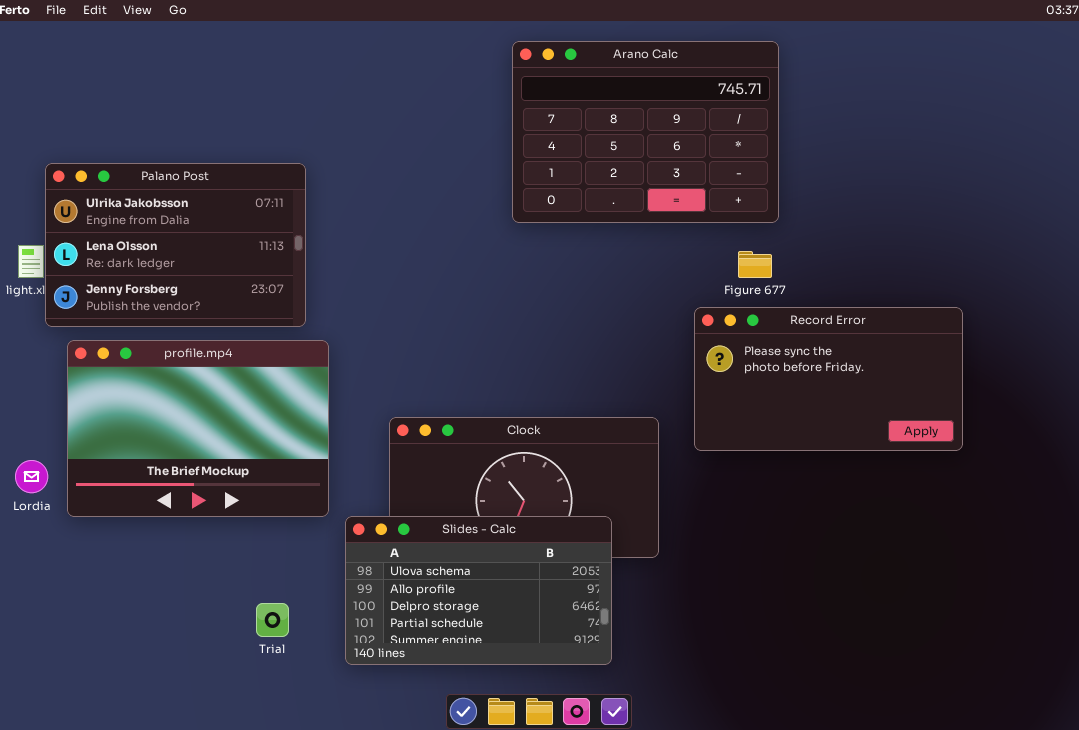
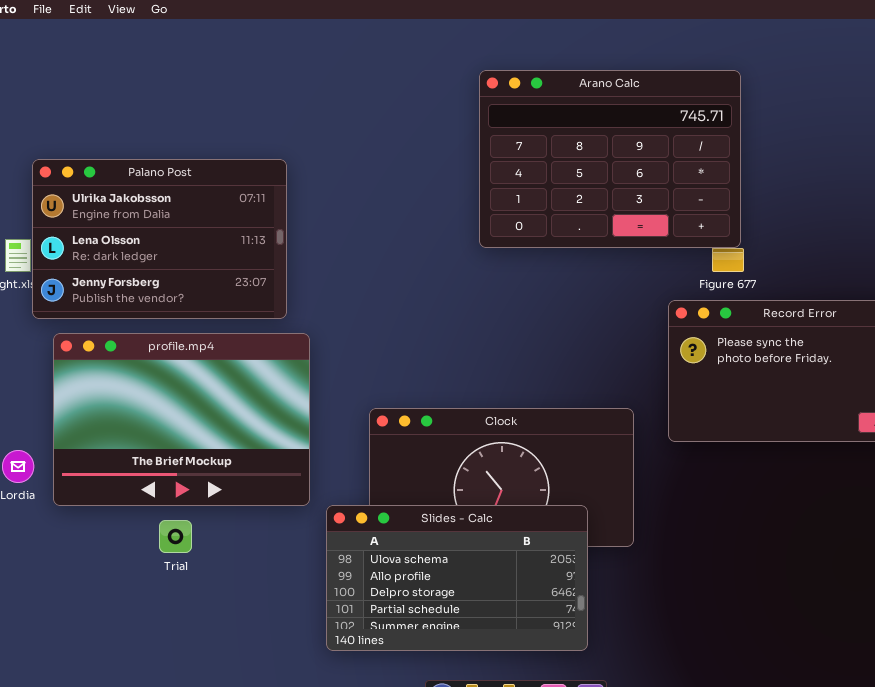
Arano Calc: [512,41,779,223] -> [479,70,741,248], moved
Trial: [256,603,289,637] -> [159,520,192,553], moved

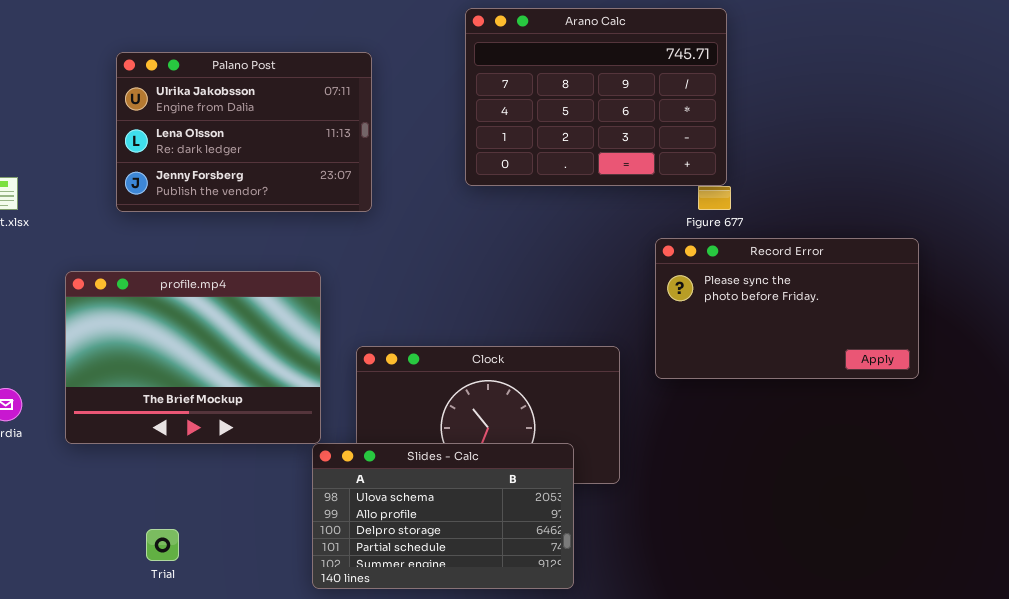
Palano Post: [32,159,287,319] -> [116,52,372,212], moved
profile.mp4: [53,333,310,506] -> [65,271,321,444], moved
Trial: [159,520,192,553] -> [146,529,179,561], moved

